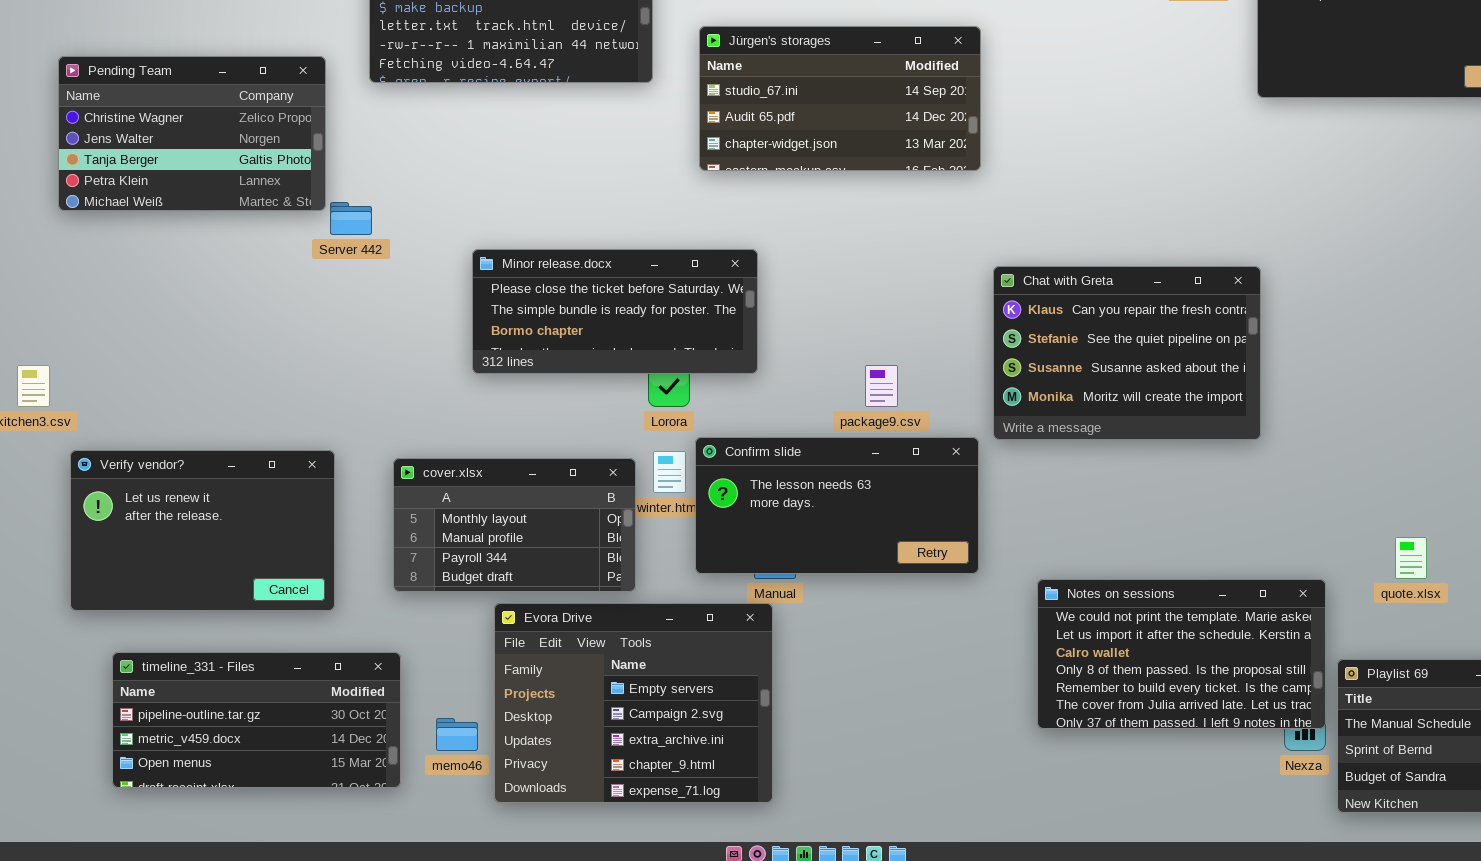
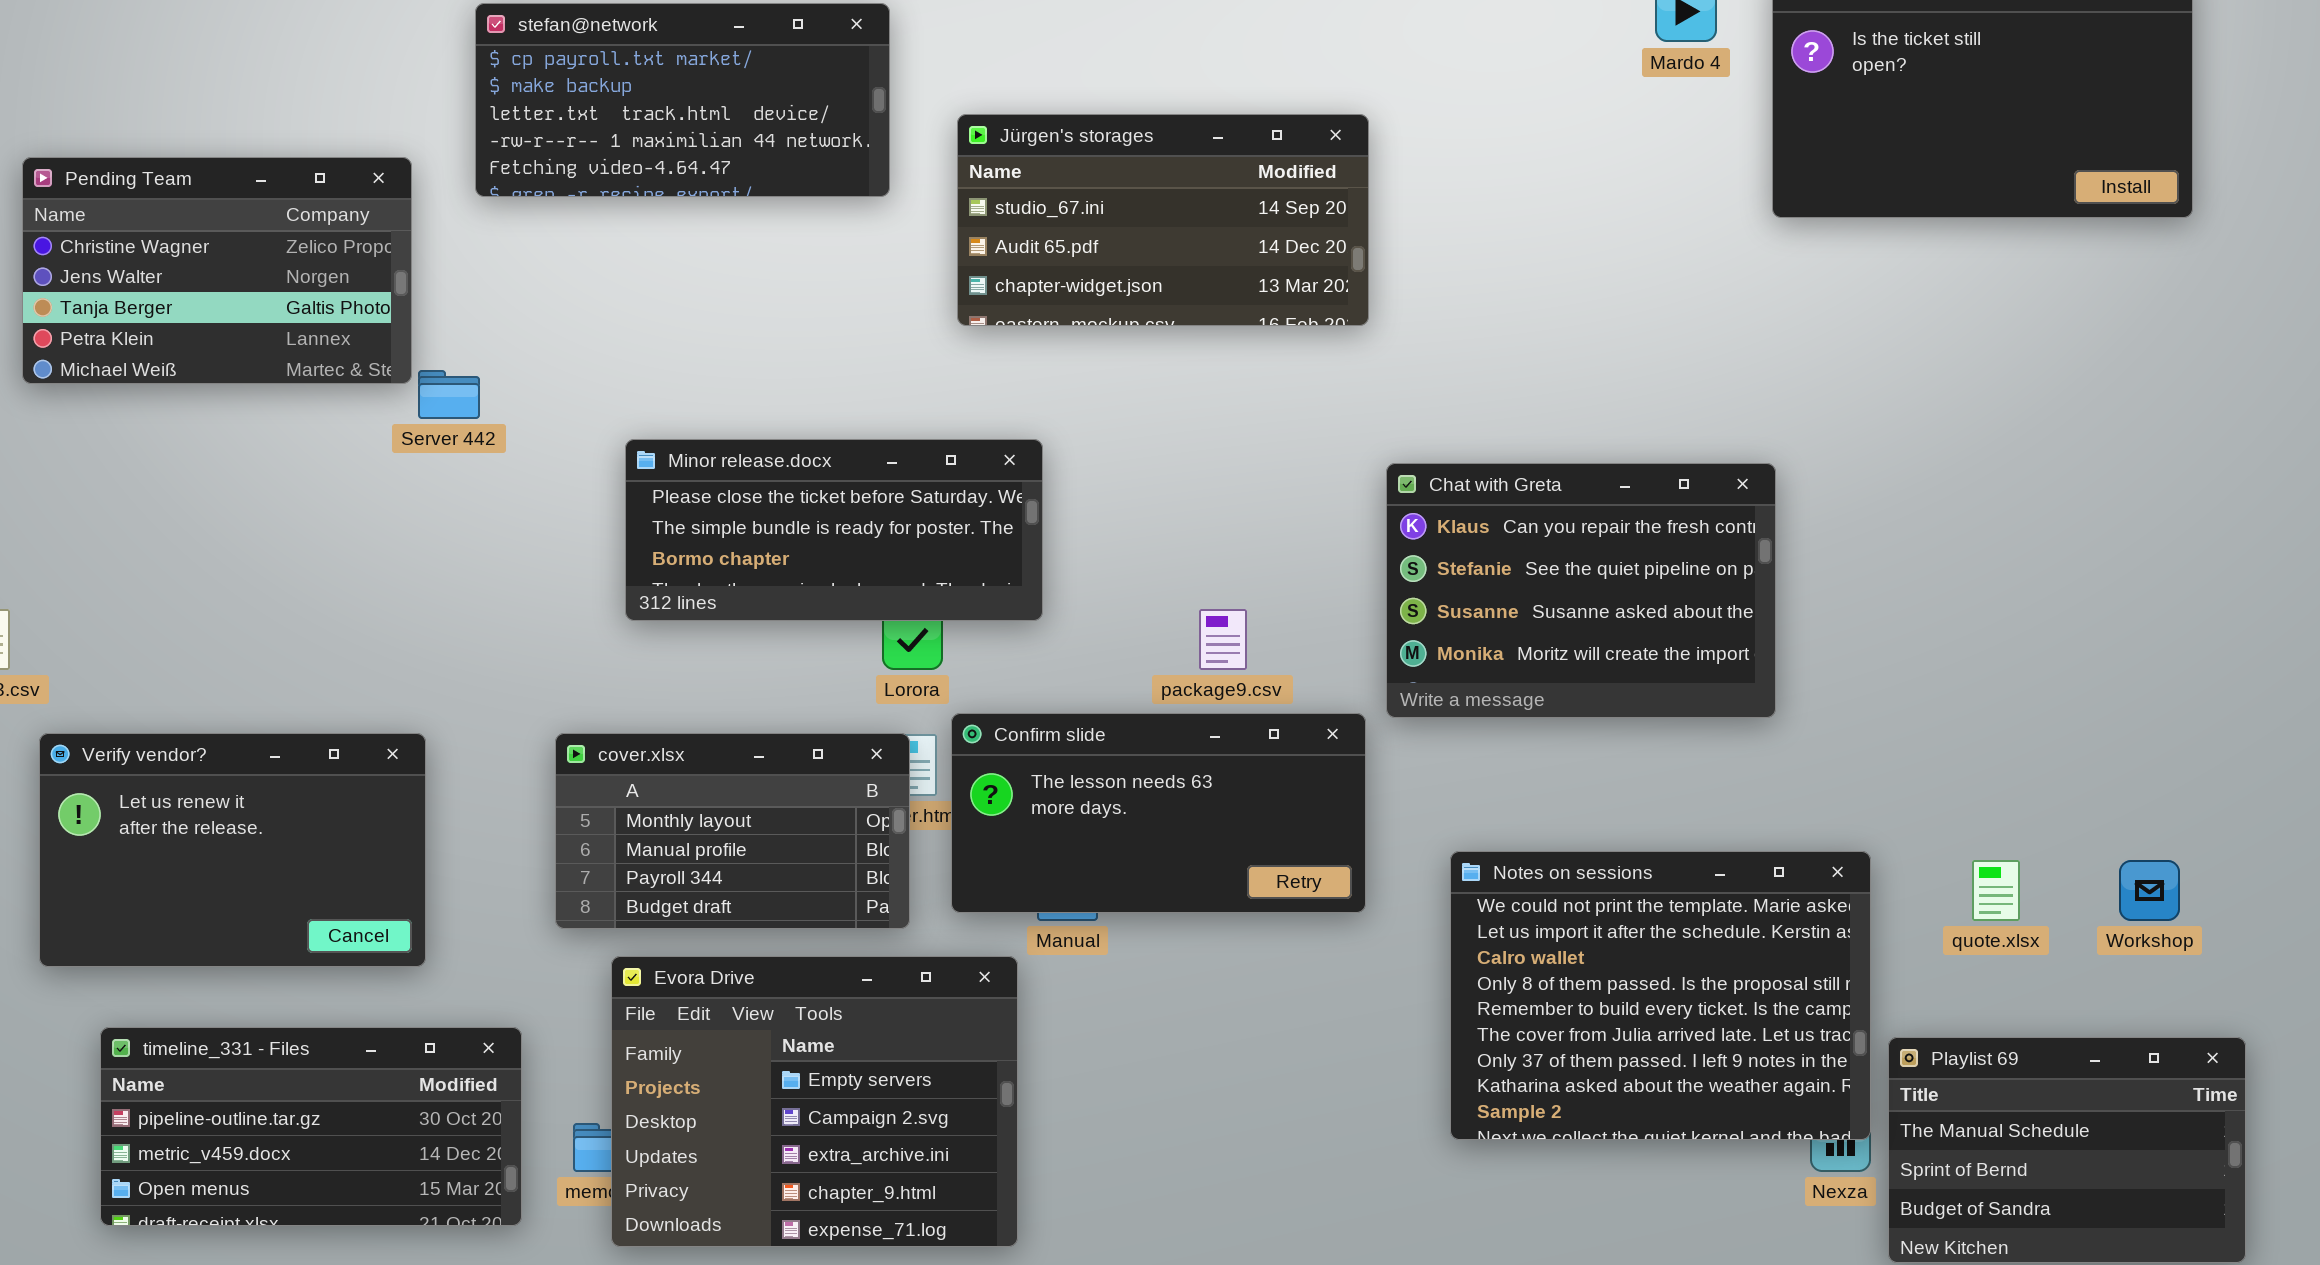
cover.xlsx: [393,458,636,592] -> [555,733,910,929], moved
Notes on sessions: [1037,579,1326,729] -> [1450,851,1871,1140], resized
Evora Drive: [494,603,773,803] -> [611,956,1018,1247], moved

